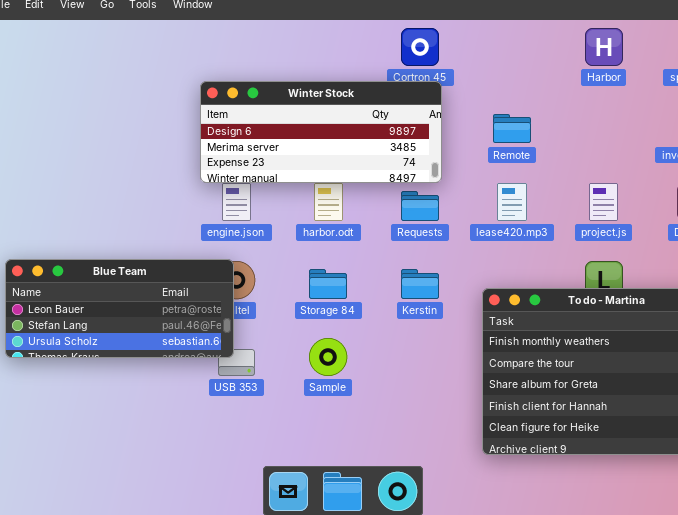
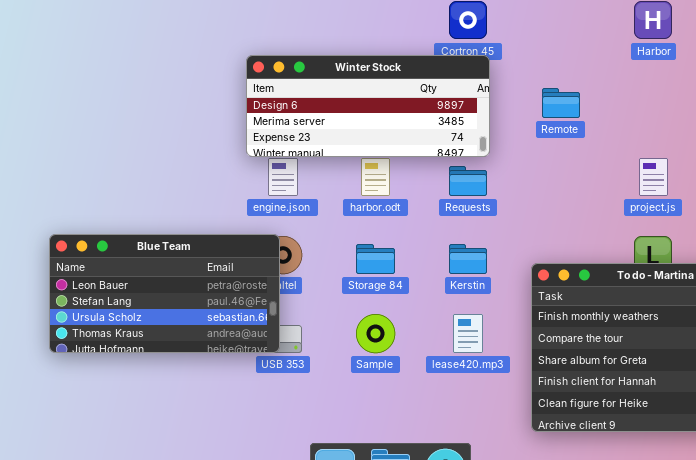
lease420.mp3: [497,183,527,221] -> [453,314,483,353], moved
Blue Team: [5,259,234,358] -> [49,234,280,353], resized

